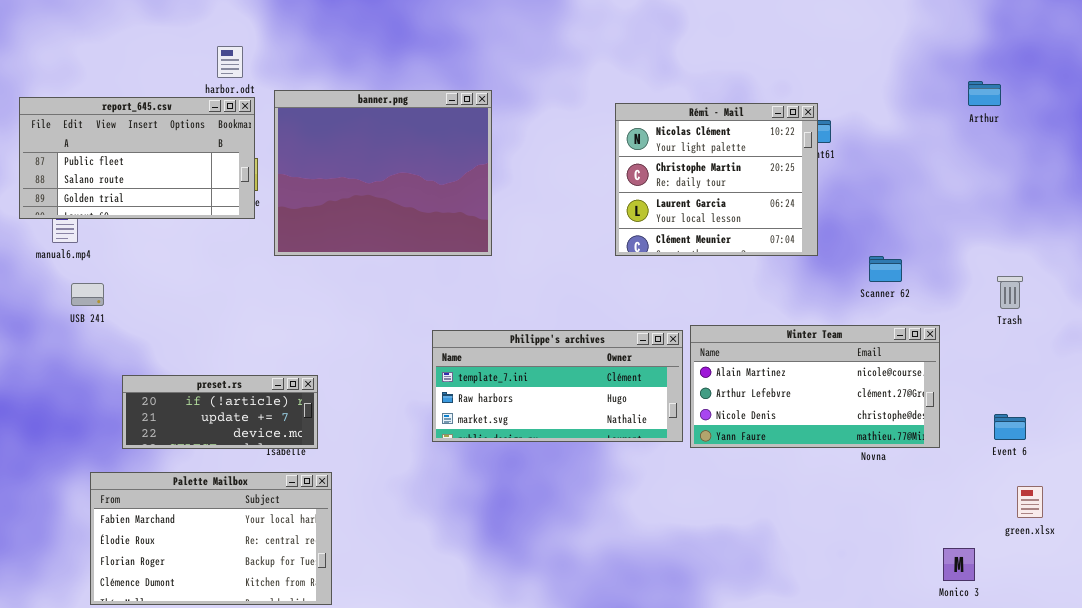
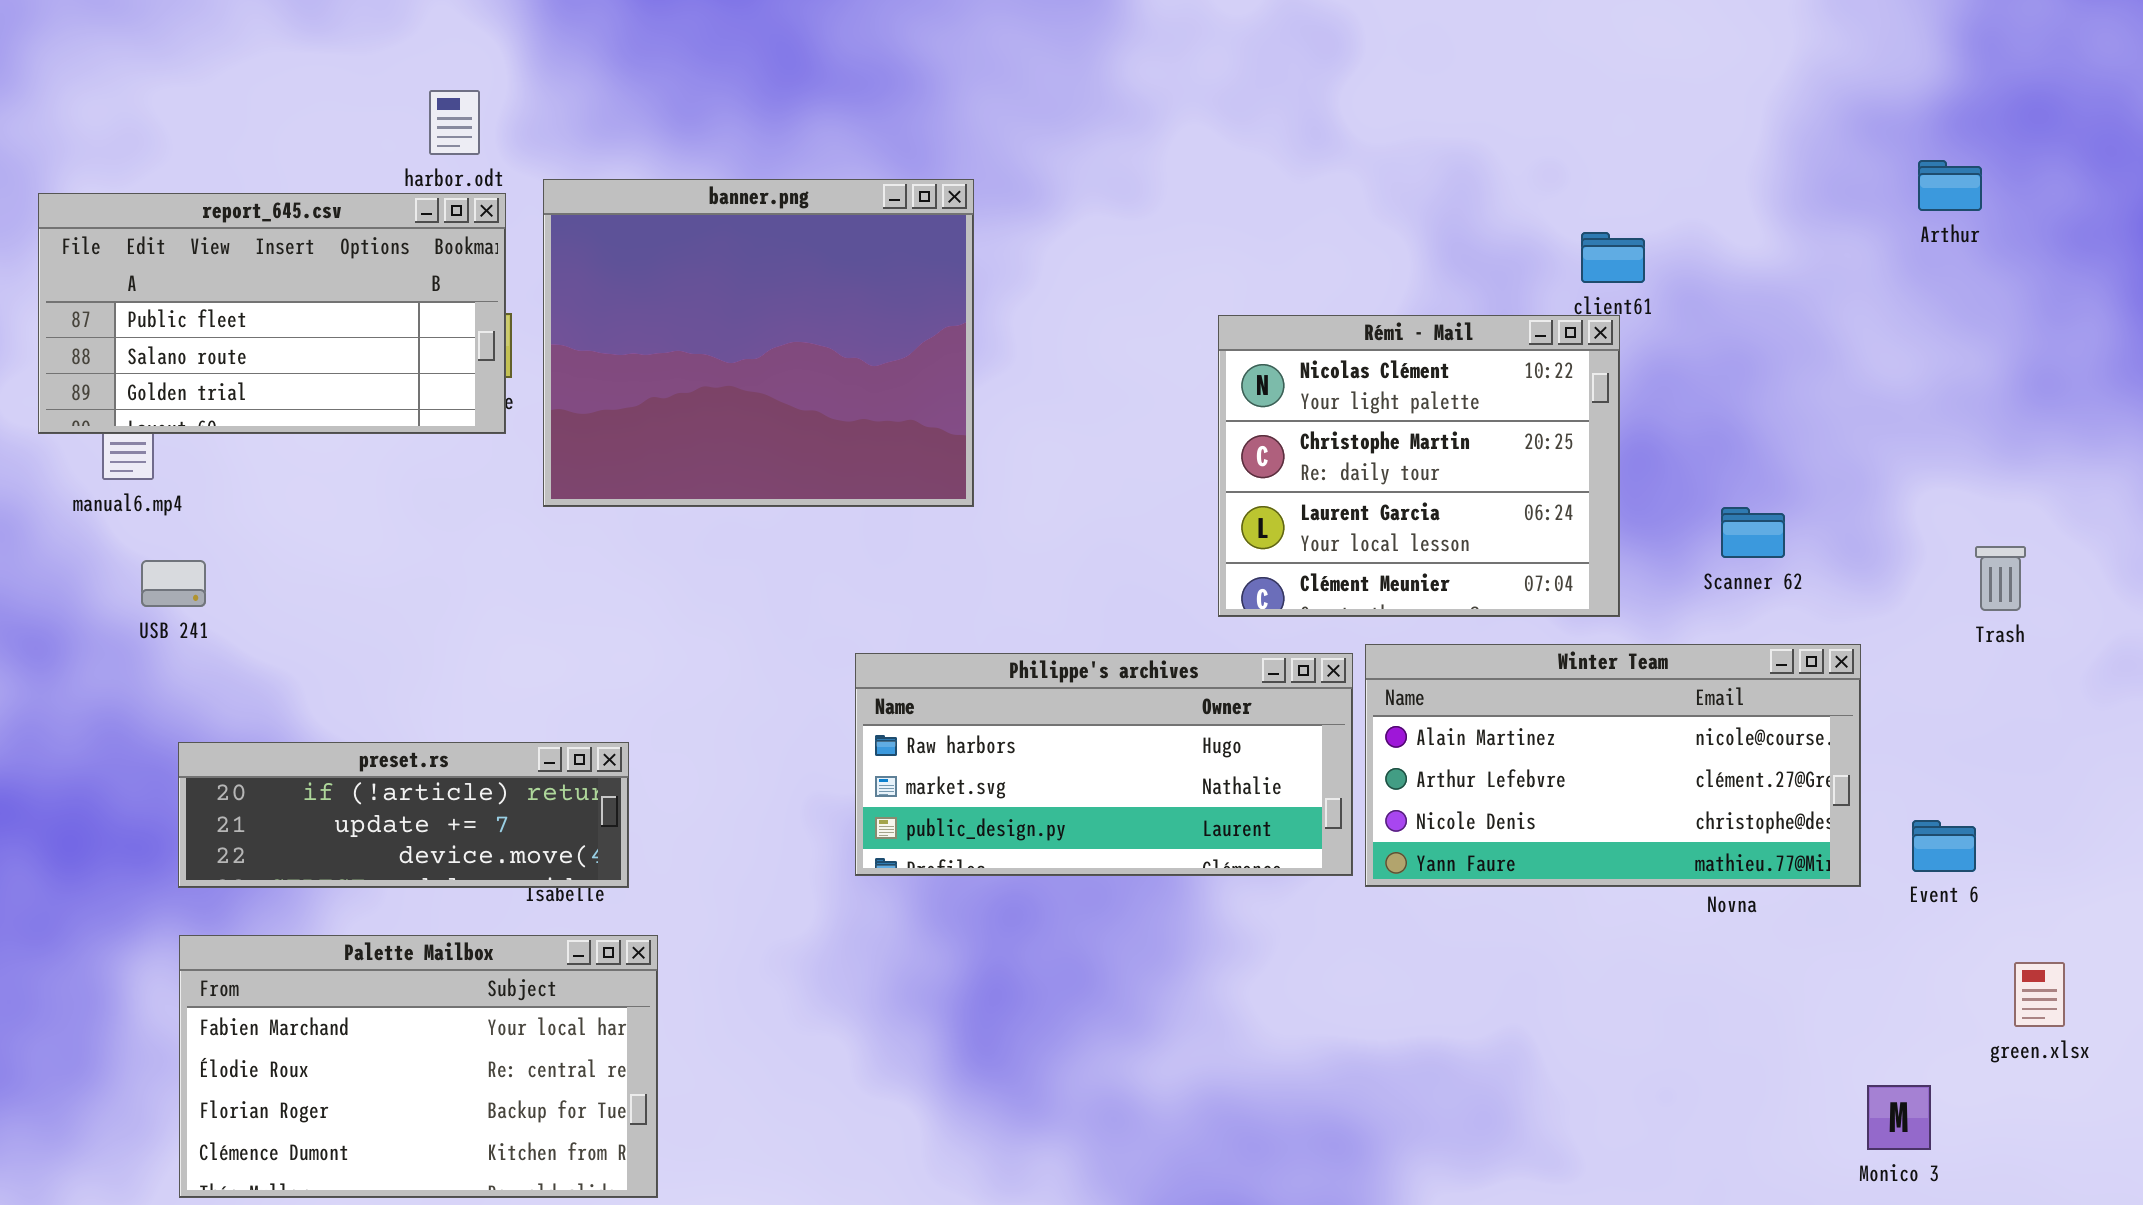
Rémi - Mail: [615,103,818,256] -> [1218,315,1620,617], moved
Philippe's archives: [432,330,683,442] -> [855,653,1353,876], scrolled down 1 row
preset.rs: [122,375,318,449] -> [178,742,629,888], resized
Event 6: [994,414,1026,440] -> [1912,820,1976,872], moved

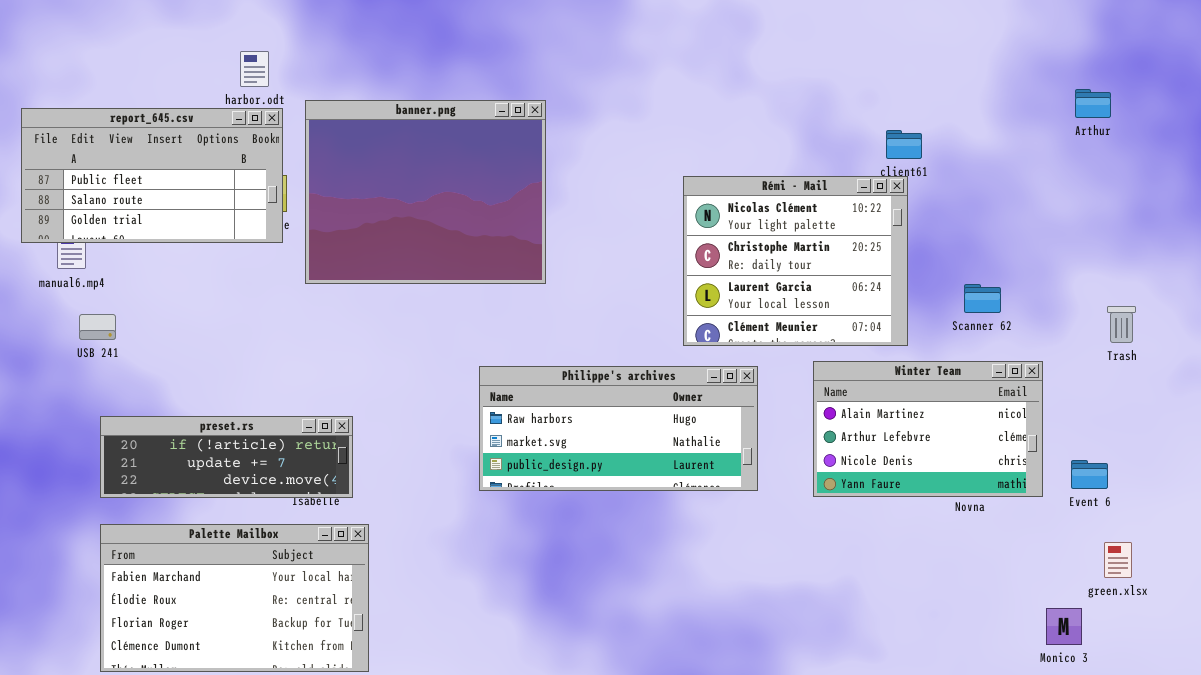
Winter Team: [1365,644,1861,887] -> [813,361,1043,497], resized
green.xlsx: [2014,962,2065,1027] -> [1104,542,1132,578], moved

